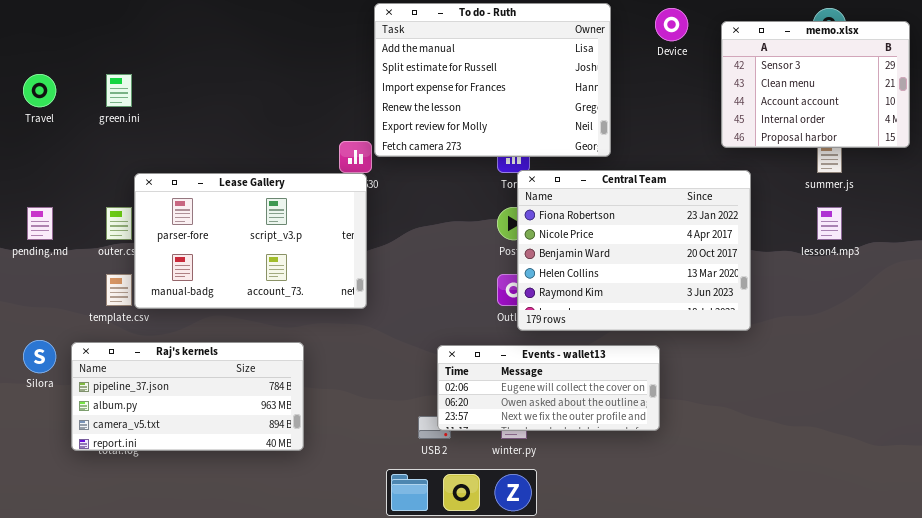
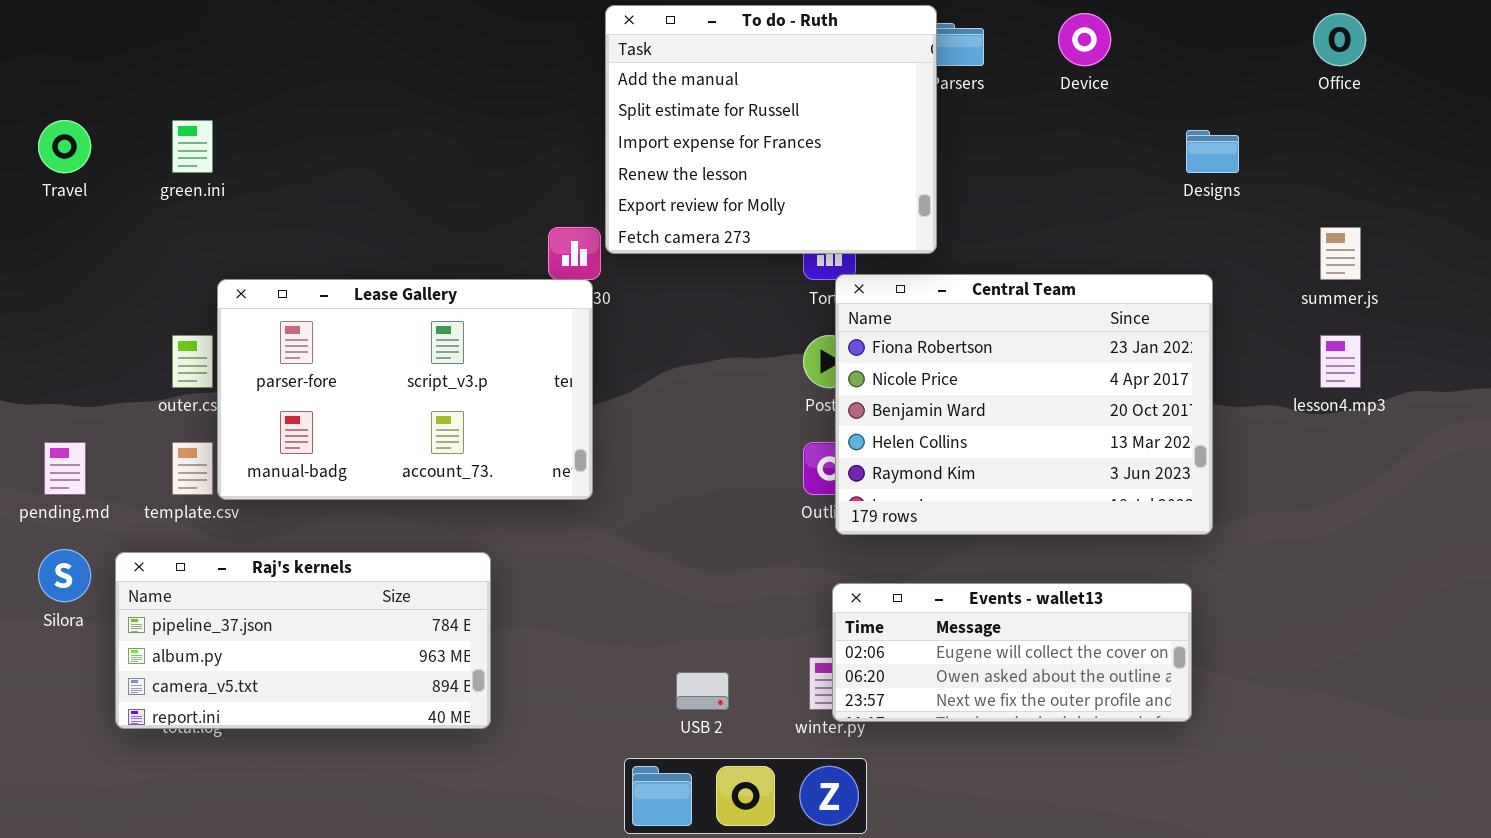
To do - Ruth: [374,3,611,157] -> [605,5,937,254], resized
memo.xlsx: [721,21,910,148] -> none, closed
pending.md: [27,207,53,240] -> [44,442,86,495], moved
Events - wallet13: [437,345,660,431] -> [832,583,1192,722], moved

